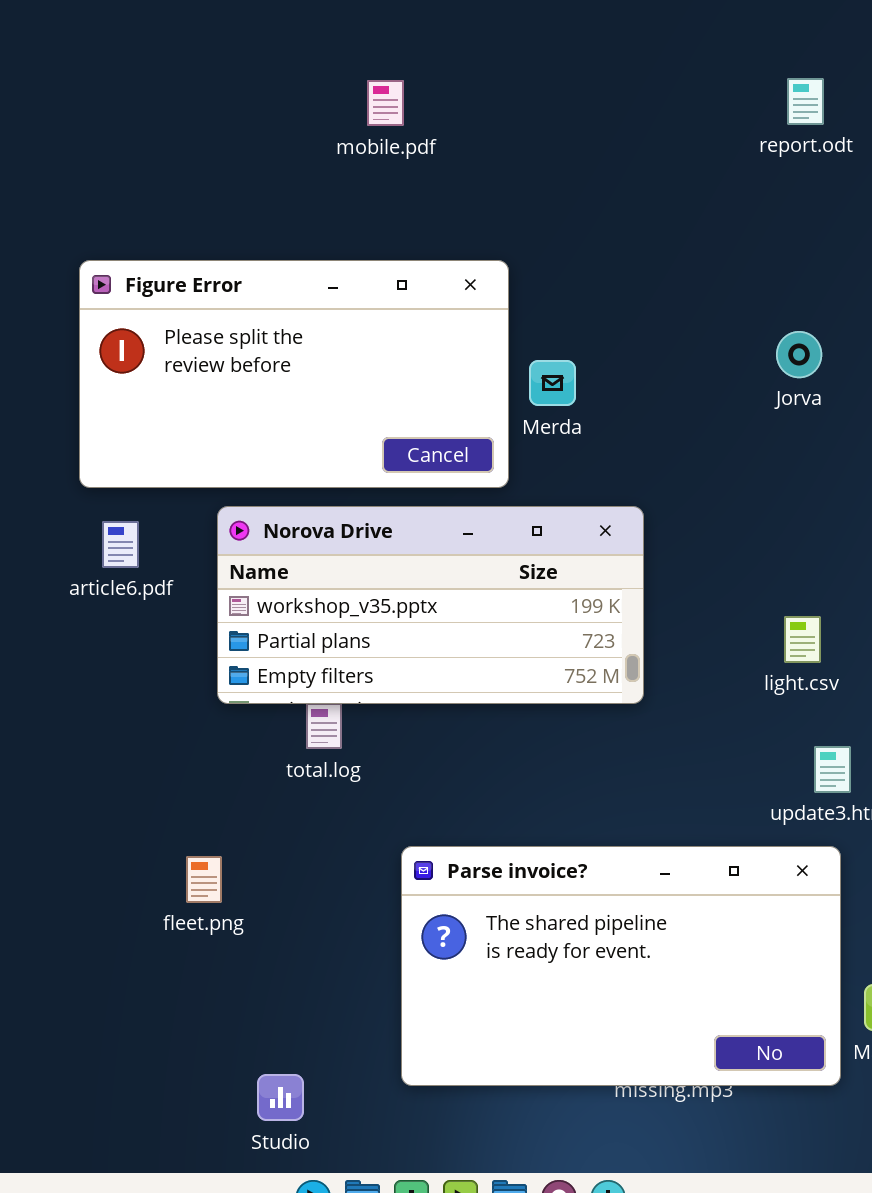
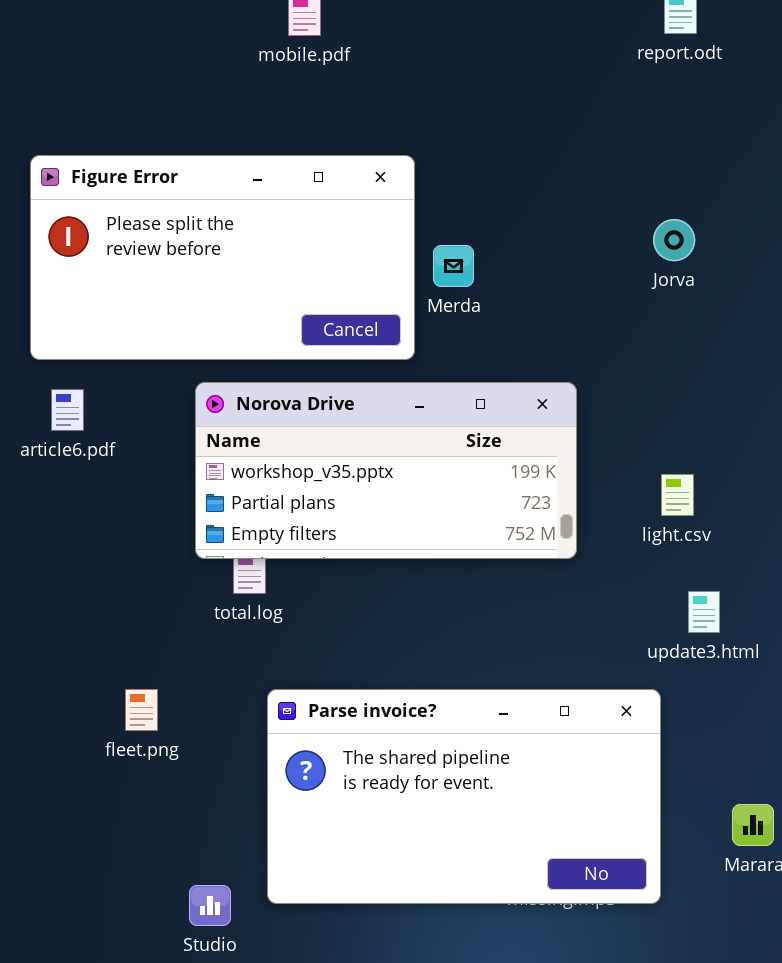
Norova Drive: [217,506,644,704] -> [195,382,577,559], moved
Parse invoice?: [401,846,841,1086] -> [267,689,661,904], moved

